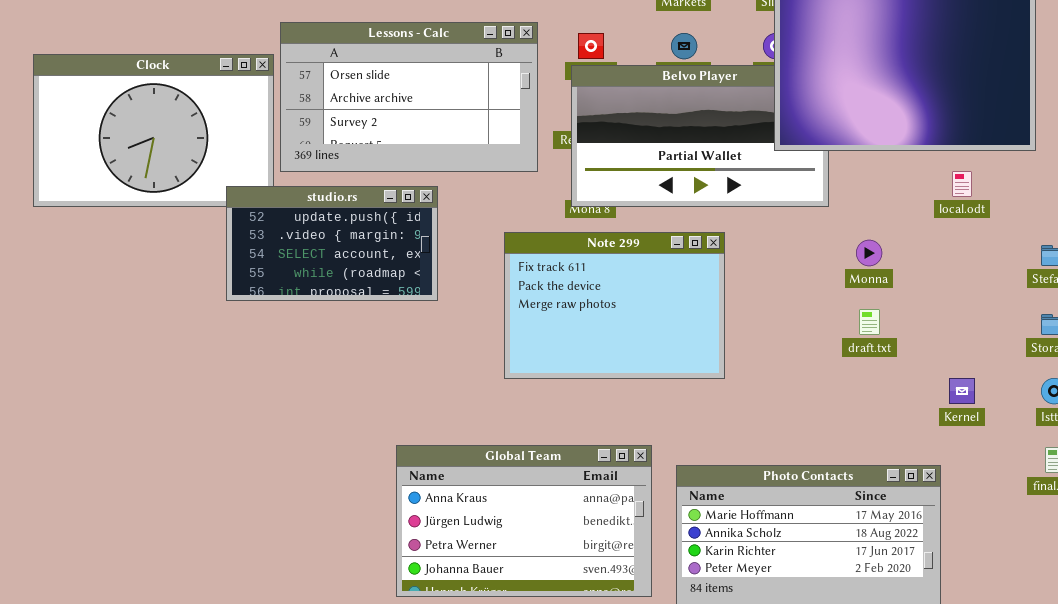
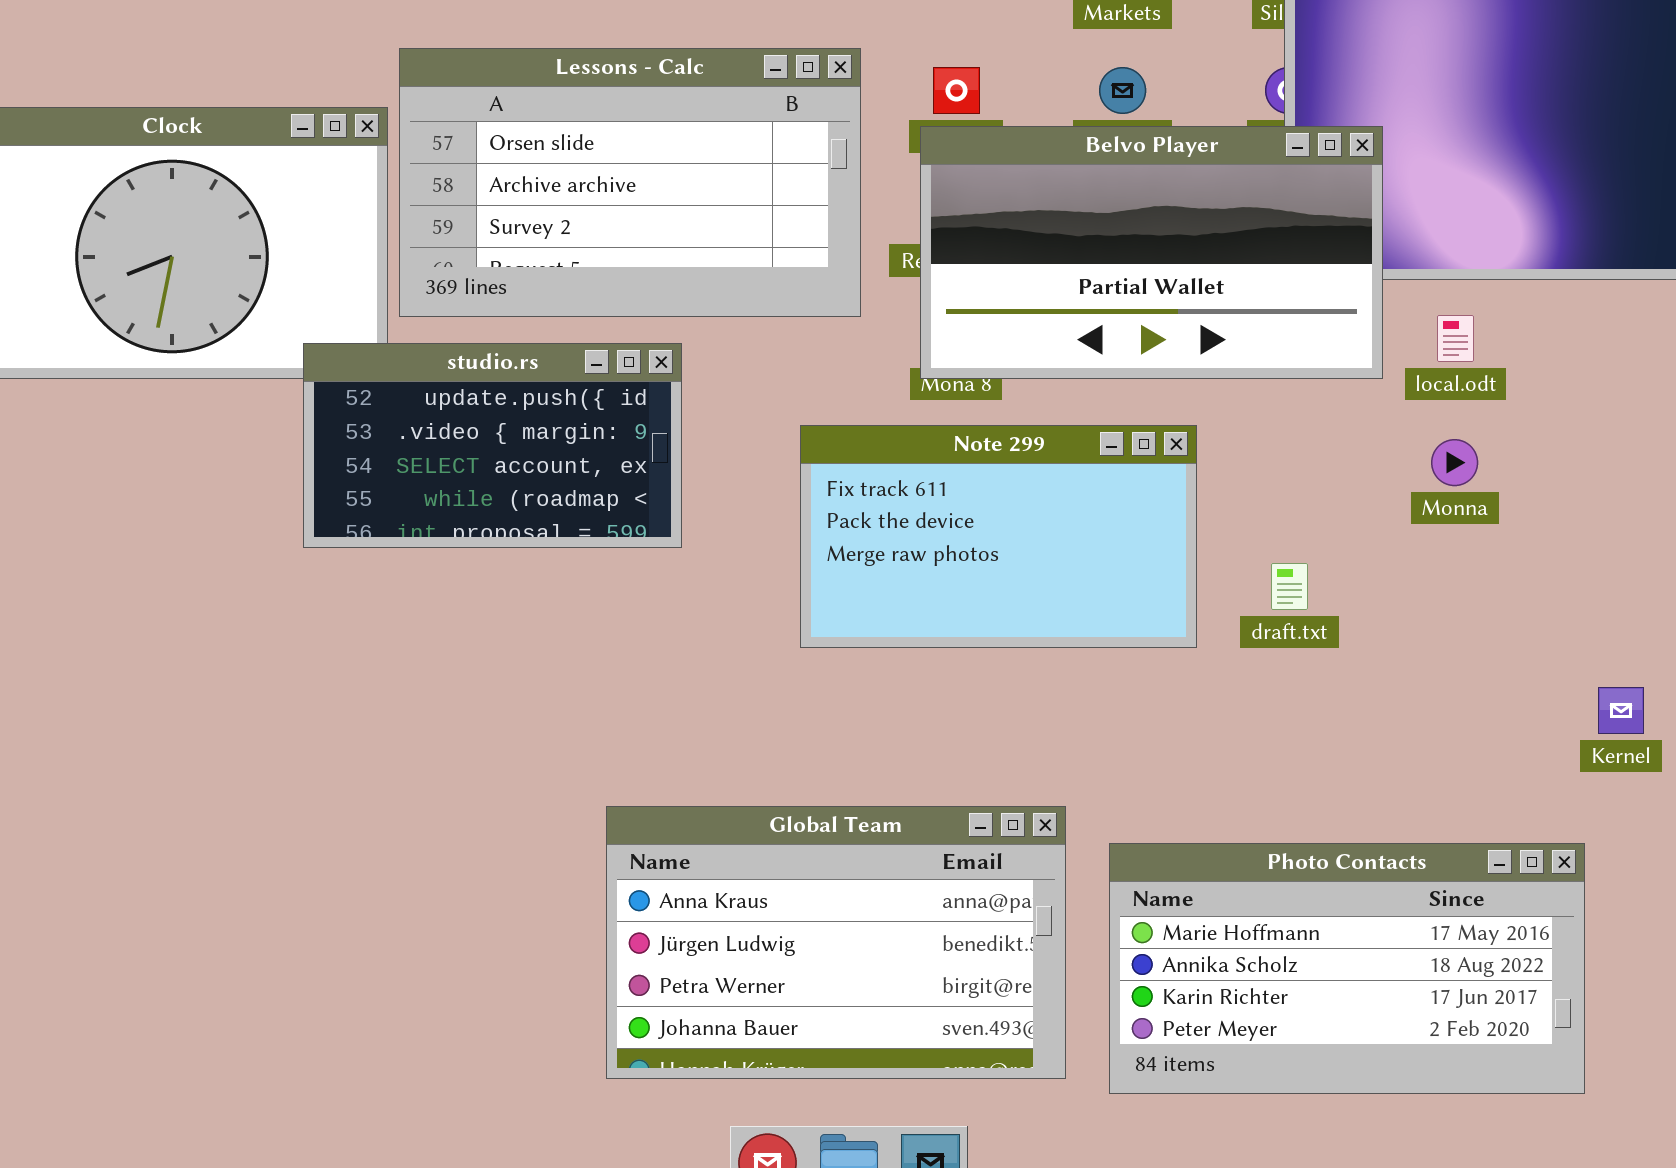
Belvo Player: [571,65,829,207] -> [920,126,1383,379], raised
local.odt: [952,171,972,197] -> [1437,315,1474,362], moved
Note 299: [504,232,725,379] -> [800,425,1197,648], resized
draft.txt: [859,309,880,335] -> [1271,563,1308,610], moved

